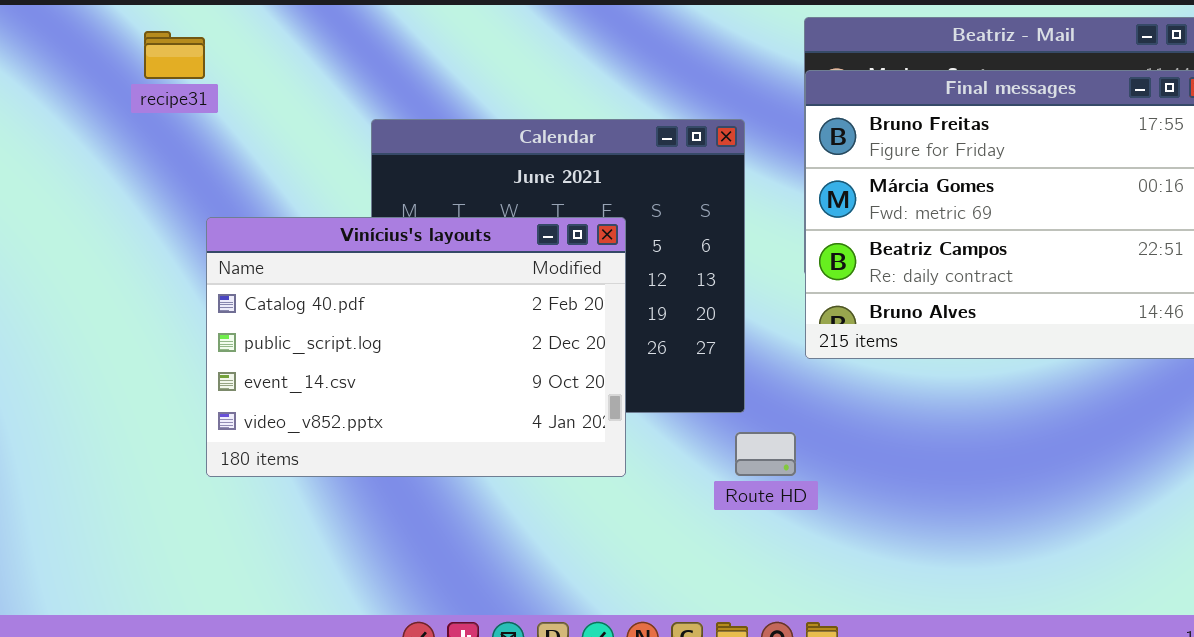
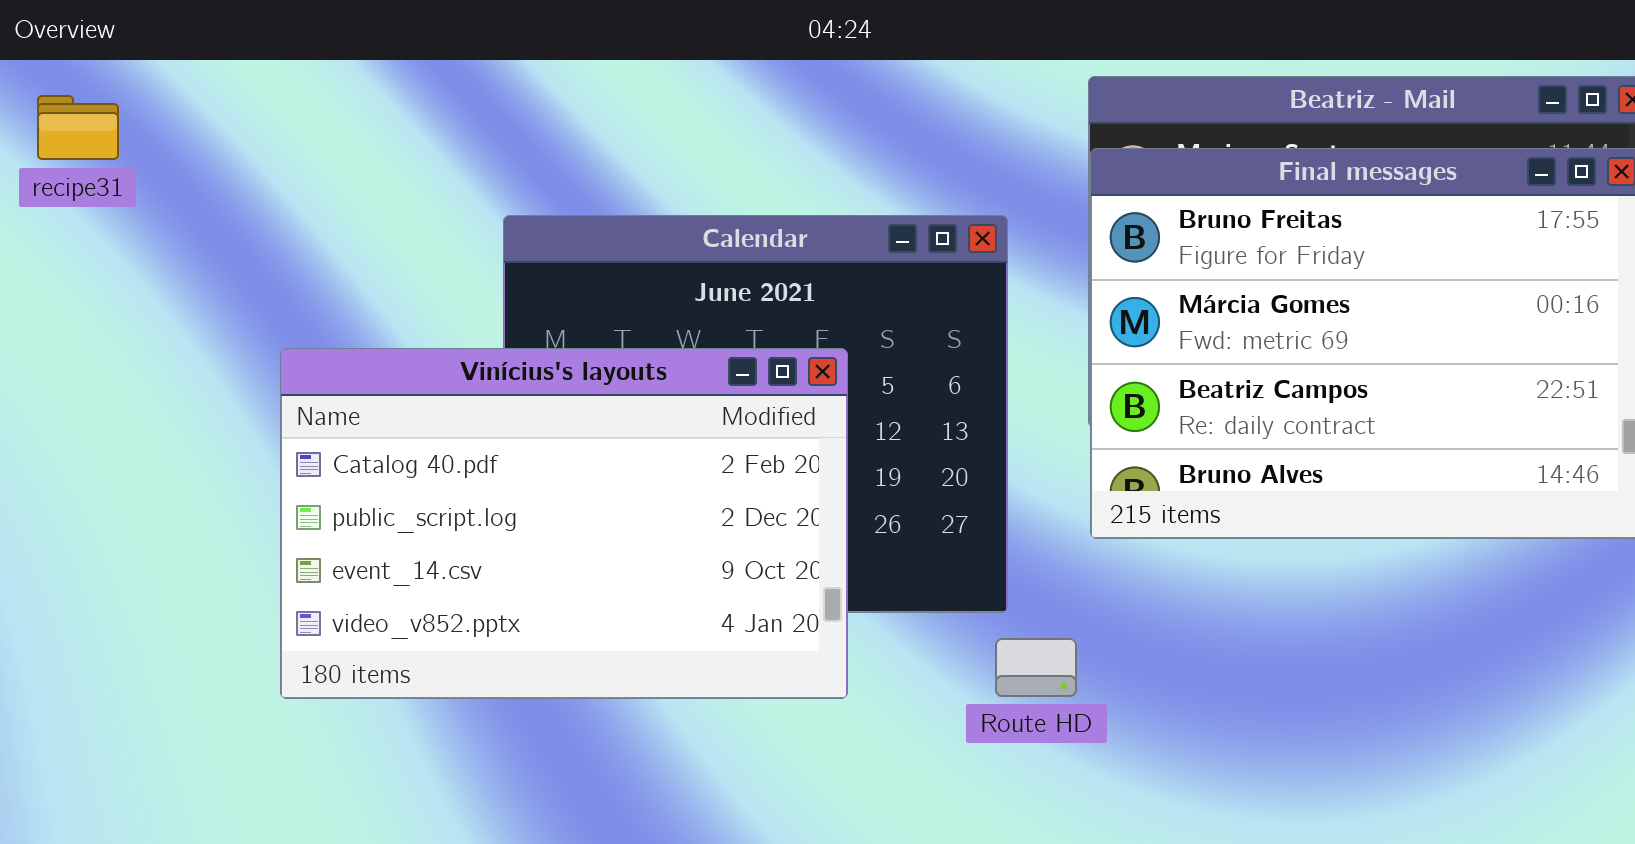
recipe31: [144,31,205,79] -> [37,95,119,160], moved

